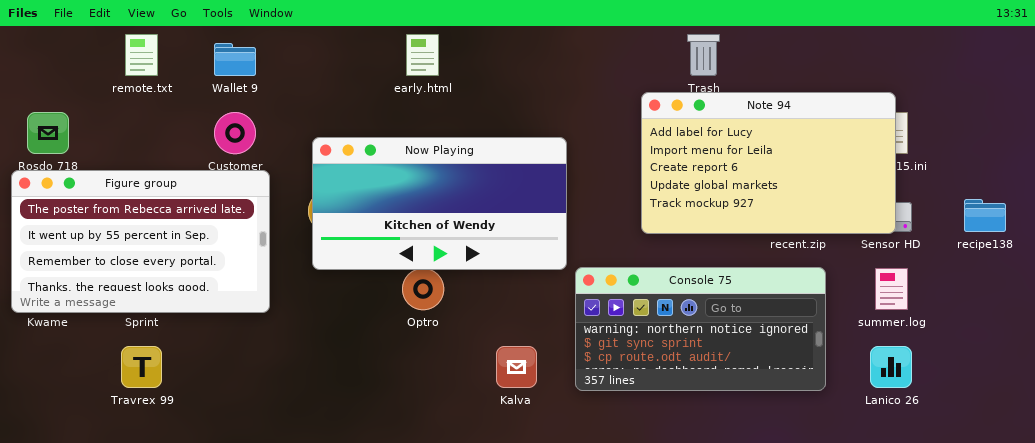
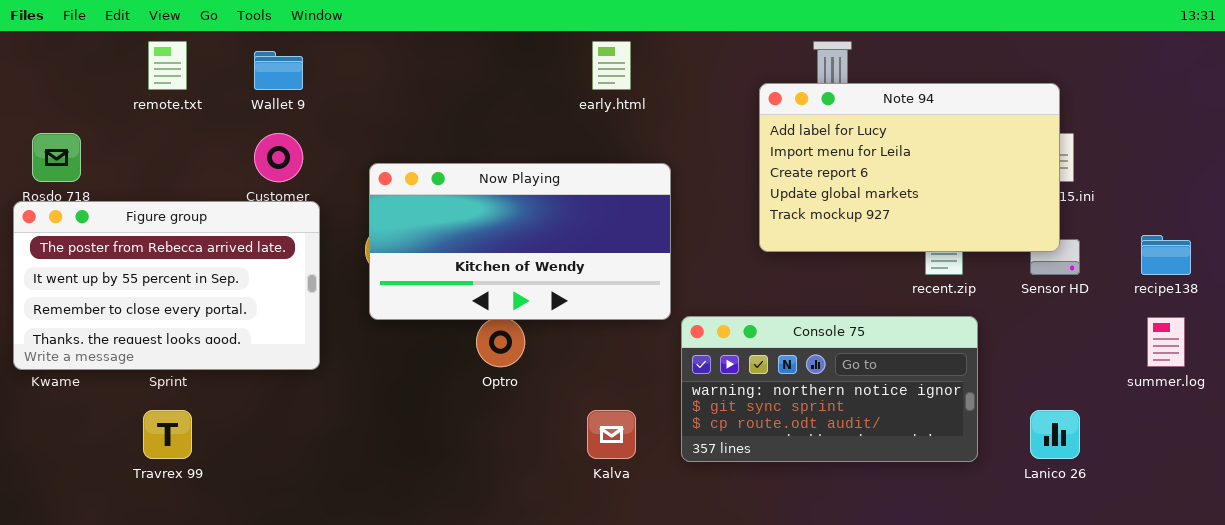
early.html: [406,34,439,76] -> [592,41,631,90], moved
Note 94: [641,92,896,234] -> [759,83,1060,252], moved
summer.log: [875,268,908,310] -> [1147,317,1185,367], moved

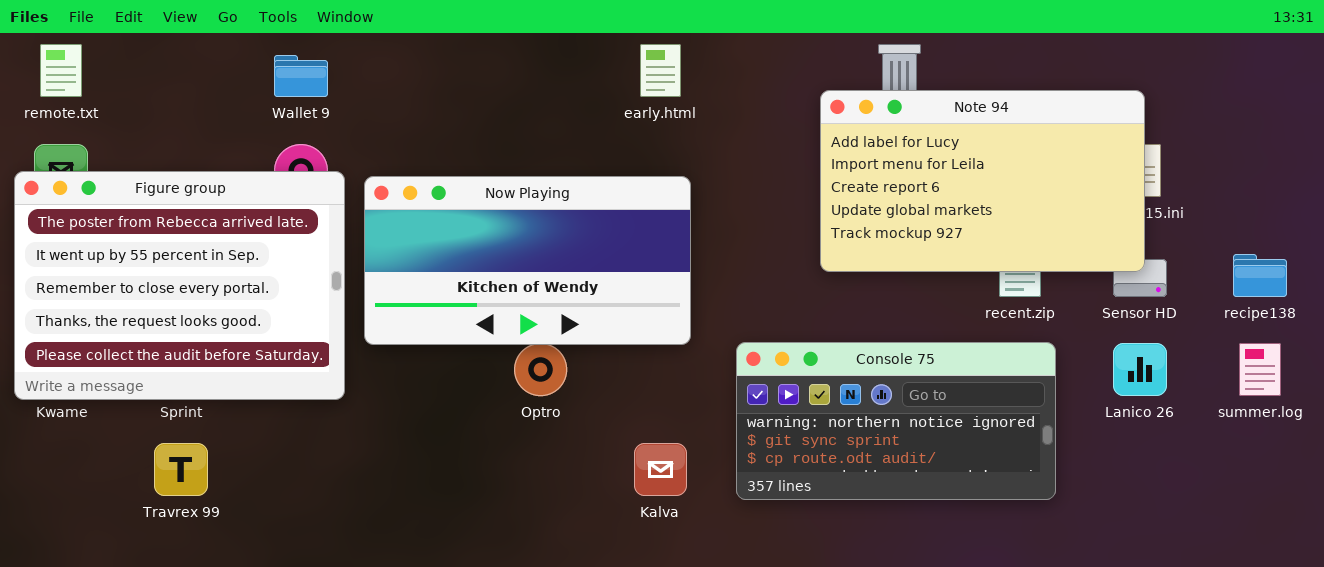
remote.txt: [148,41,187,90] -> [40,44,82,97], moved
Now Playing: [369,163,671,320] -> [364,176,691,345], moved
Figure group: [13,201,320,370] -> [14,171,345,400], resized
Lanico 26: [1030,410,1080,459] -> [1113,343,1167,396], moved

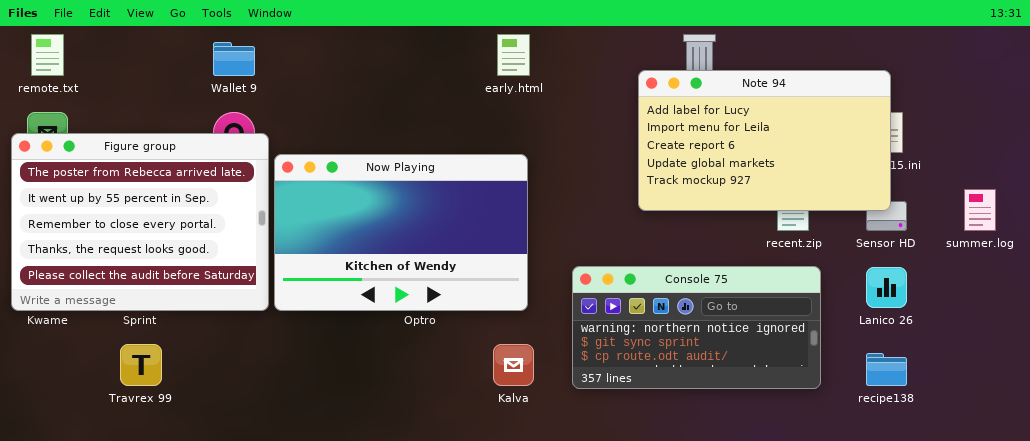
Now Playing: [364,176,691,345] -> [274,154,528,311], moved, resized
recipe138: [1233,254,1287,297] -> [866,353,907,386], moved
summer.log: [1239,343,1281,396] -> [964,189,996,231], moved

